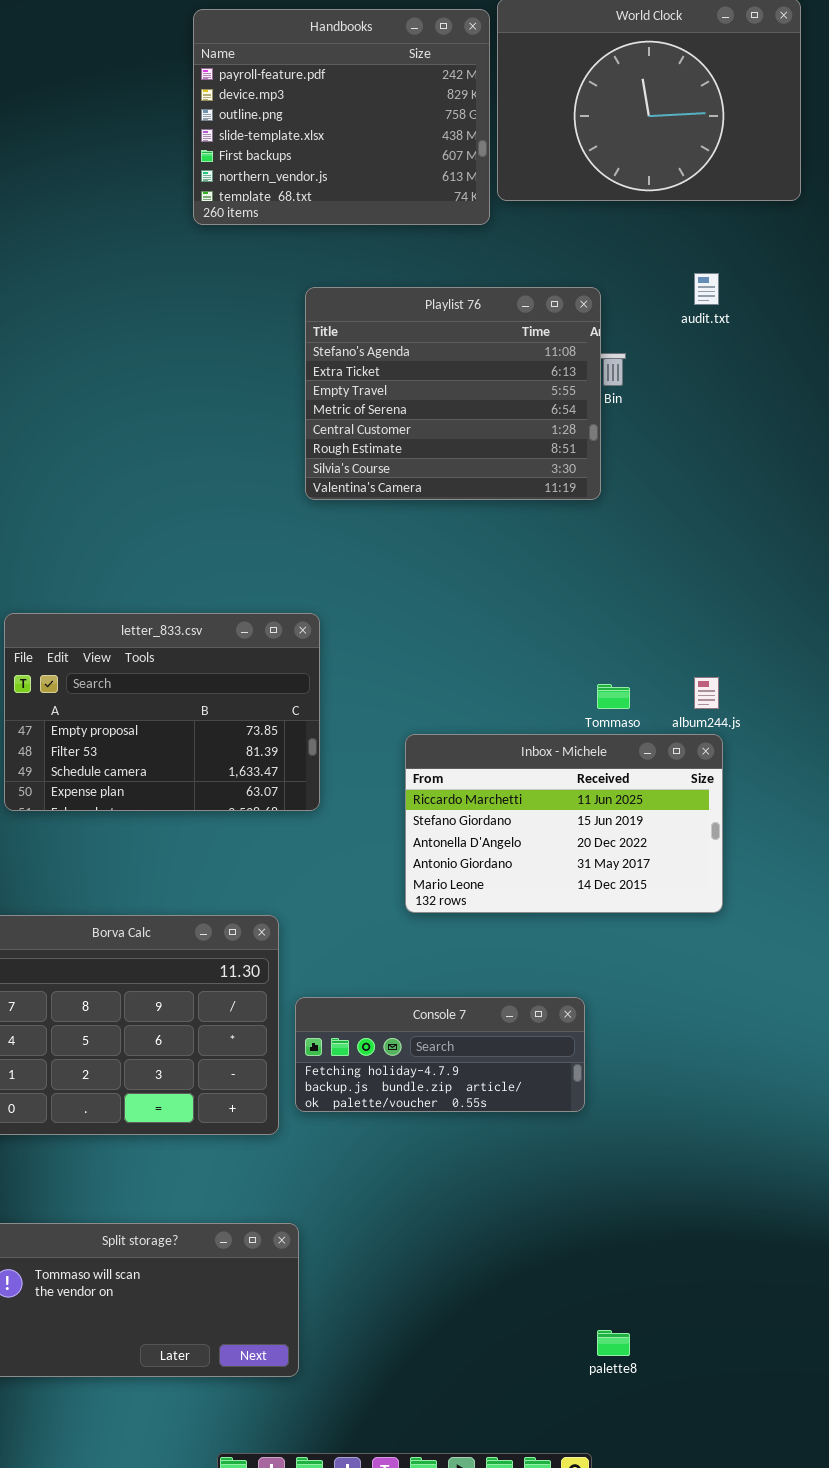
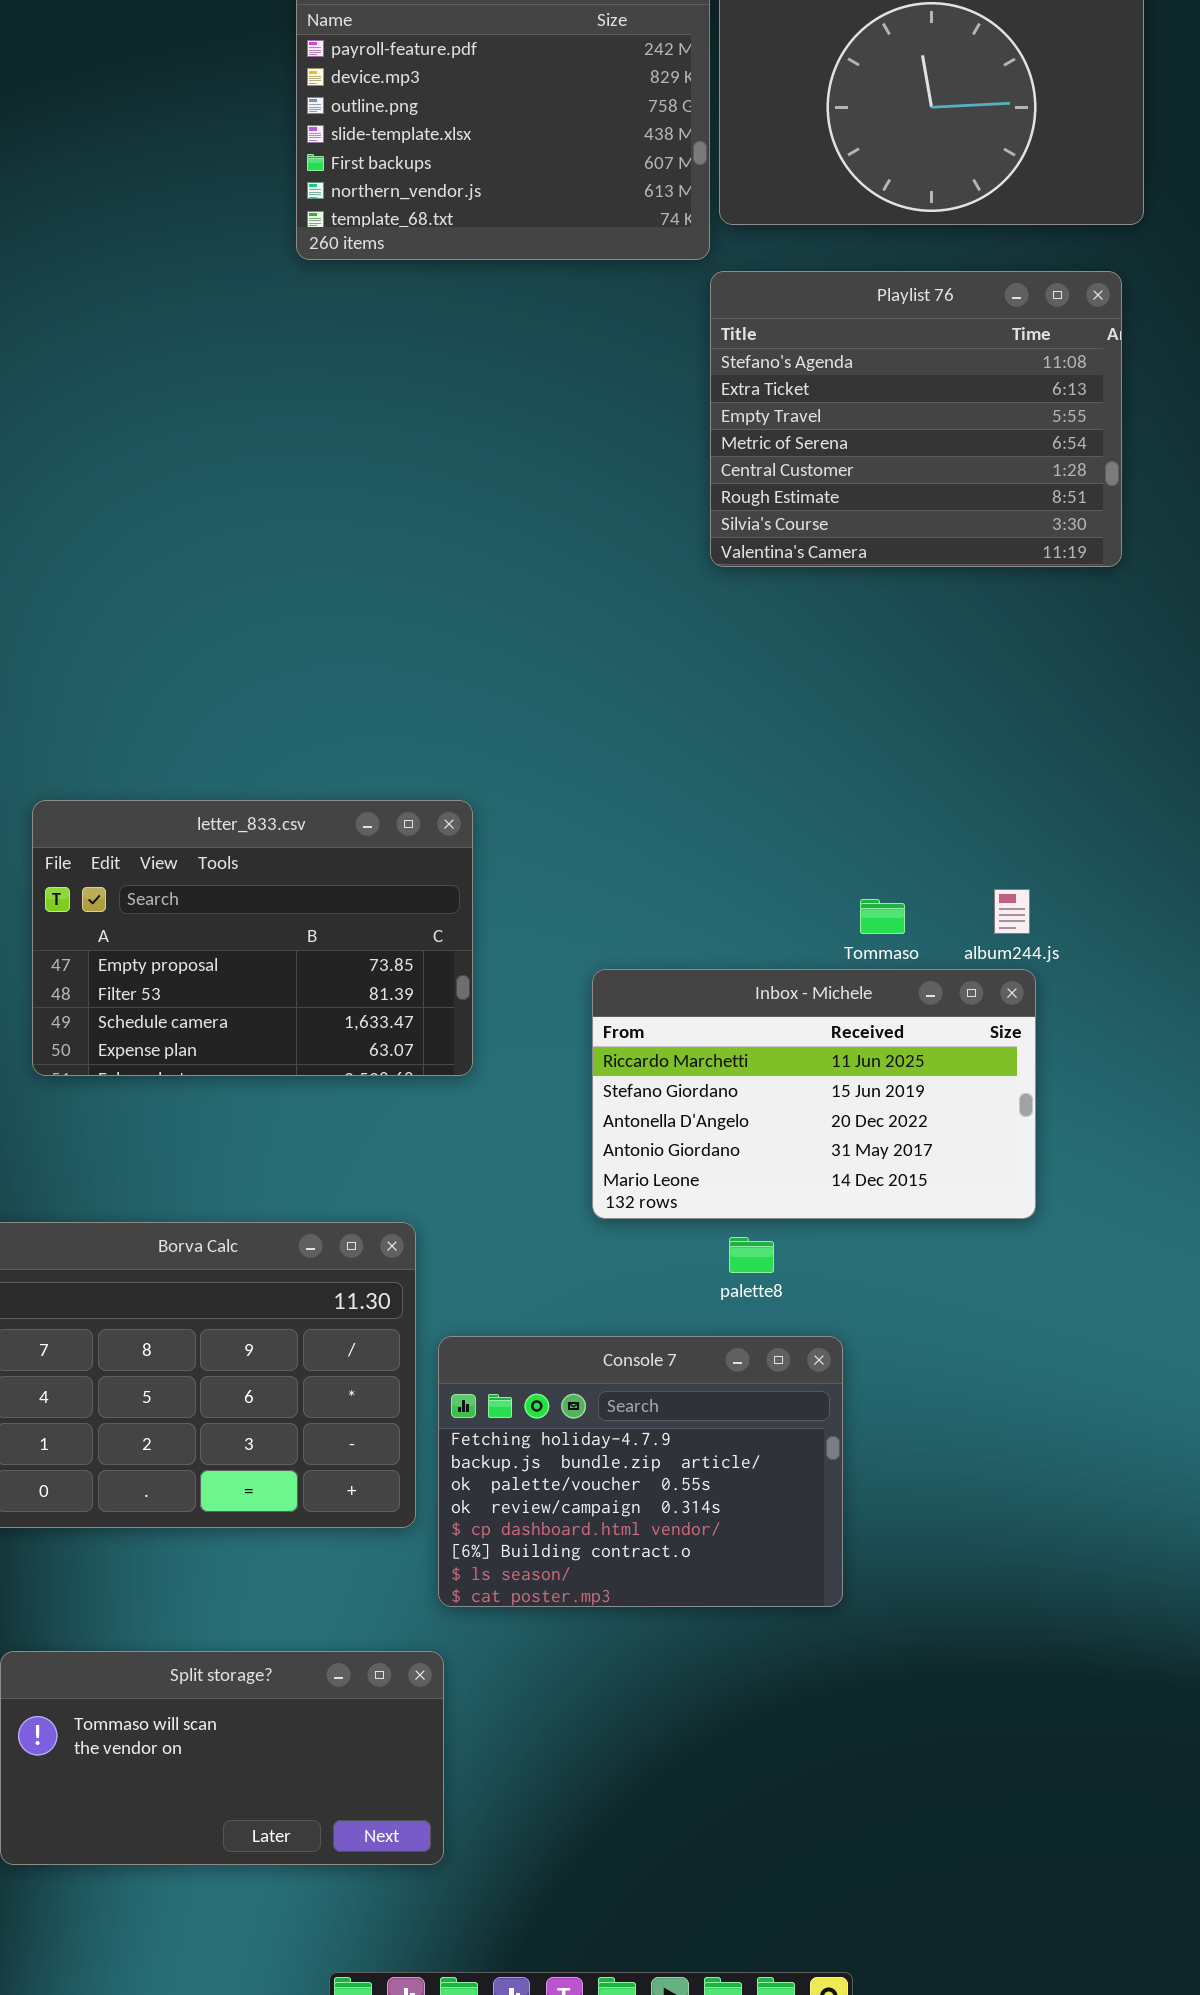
Playlist 76: [305,287,601,500] -> [710,271,1122,567], moved
Console 7: [295,997,585,1112] -> [438,1336,843,1607], resized
palette8: [597,1330,630,1356] -> [729,1237,774,1273], moved

